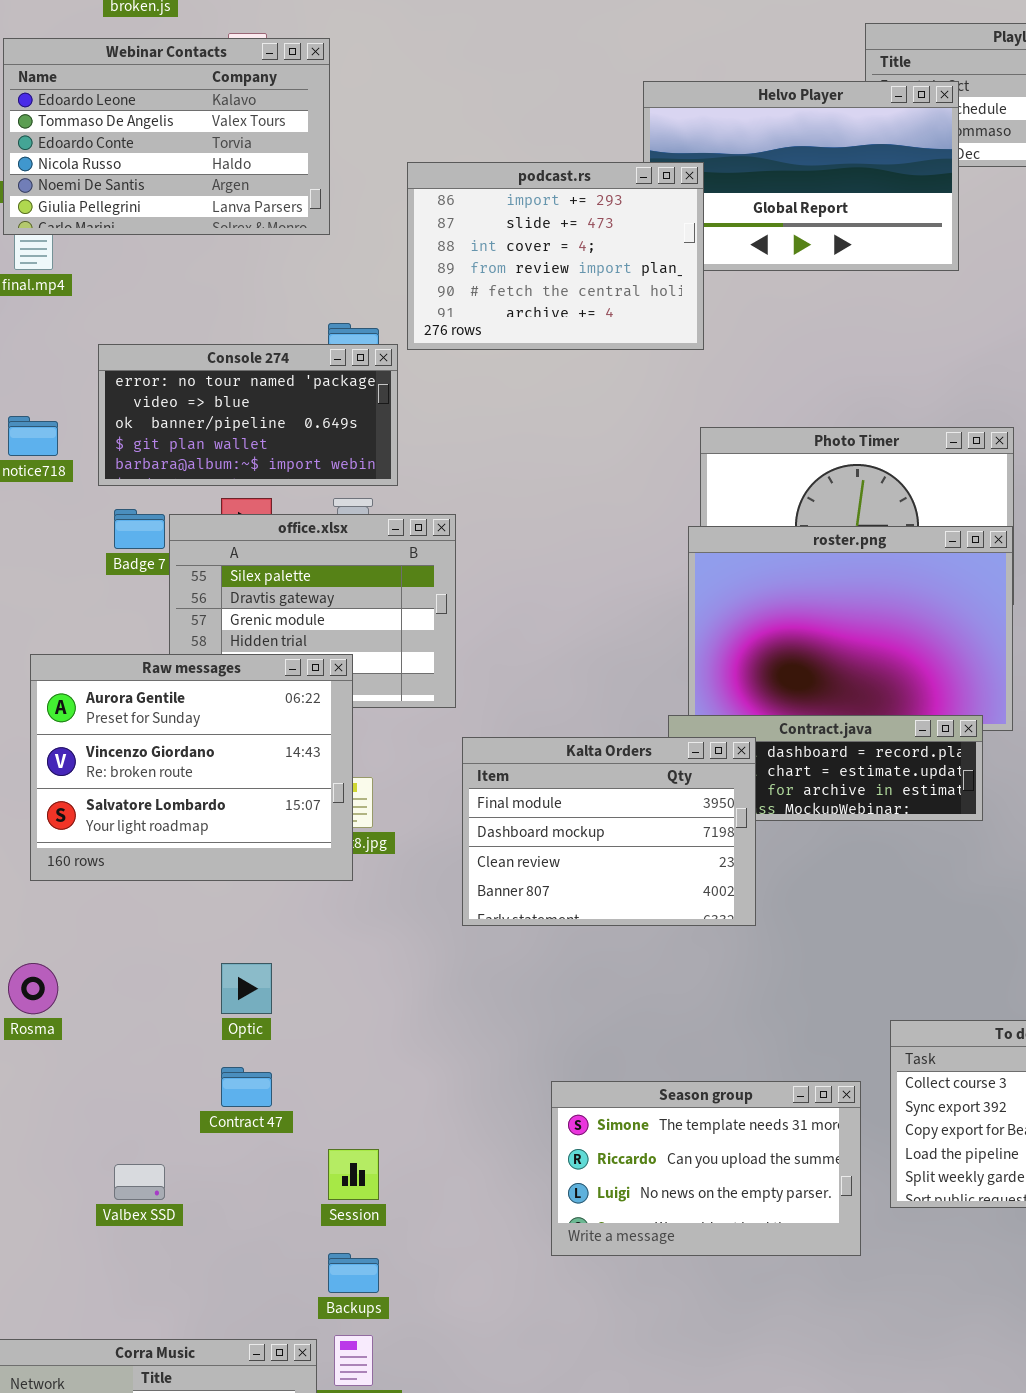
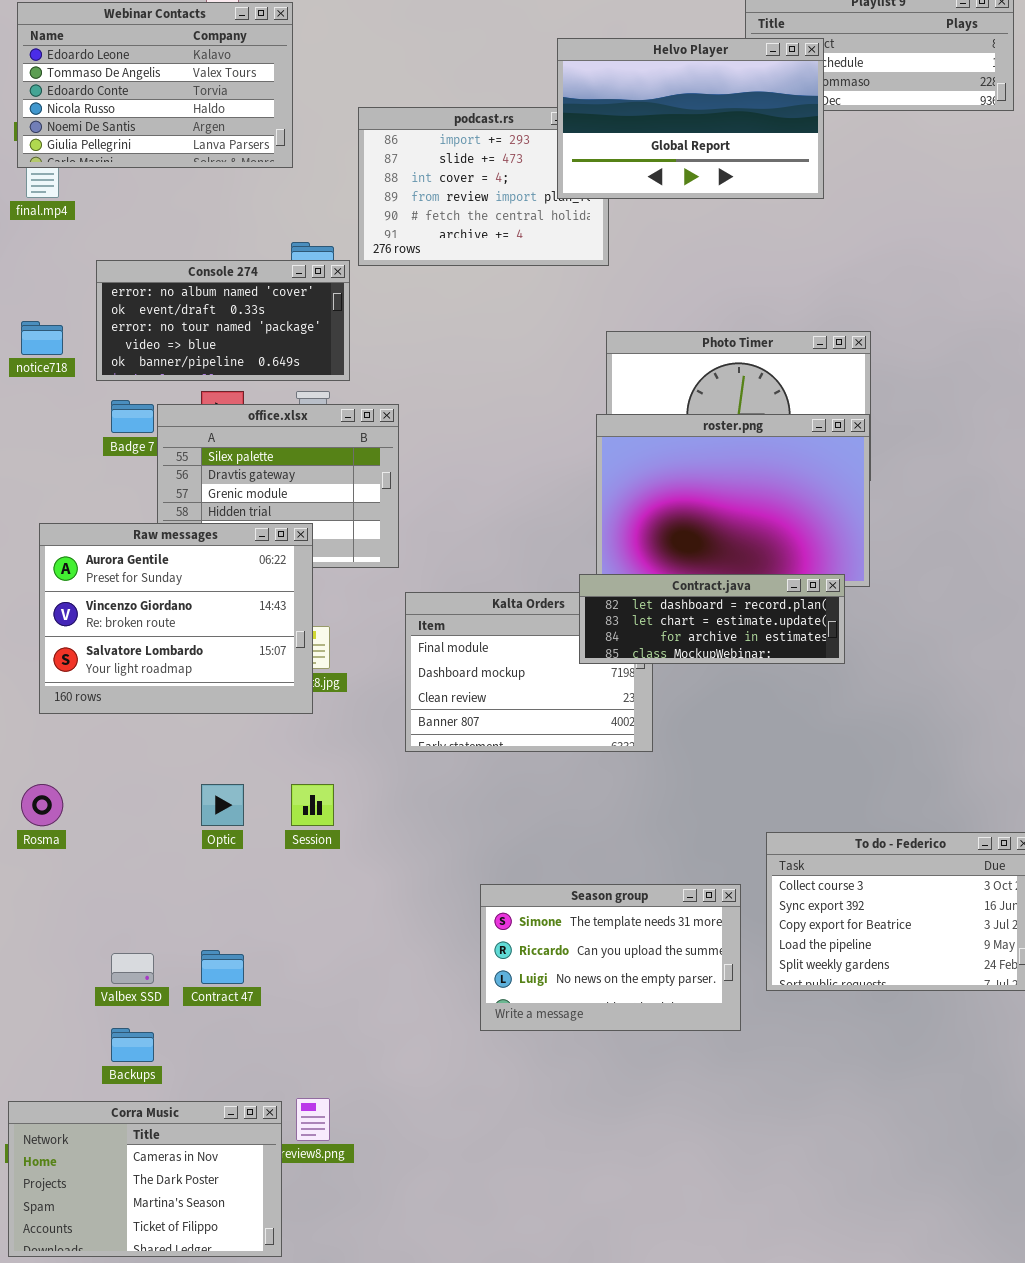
Helvo Player: [643,81,959,271] -> [557,38,824,199], raised
Console 274: [98,344,398,486] -> [96,260,350,381], scrolled up 2 rows
Contract.java: [668,715,983,821] -> [579,574,845,664], raised
Contract 47: [221,1067,272,1107] -> [201,950,244,984], moved
Session: [328,1149,379,1200] -> [291,784,334,826], moved
Backups: [328,1253,379,1293] -> [111,1028,154,1062], moved

